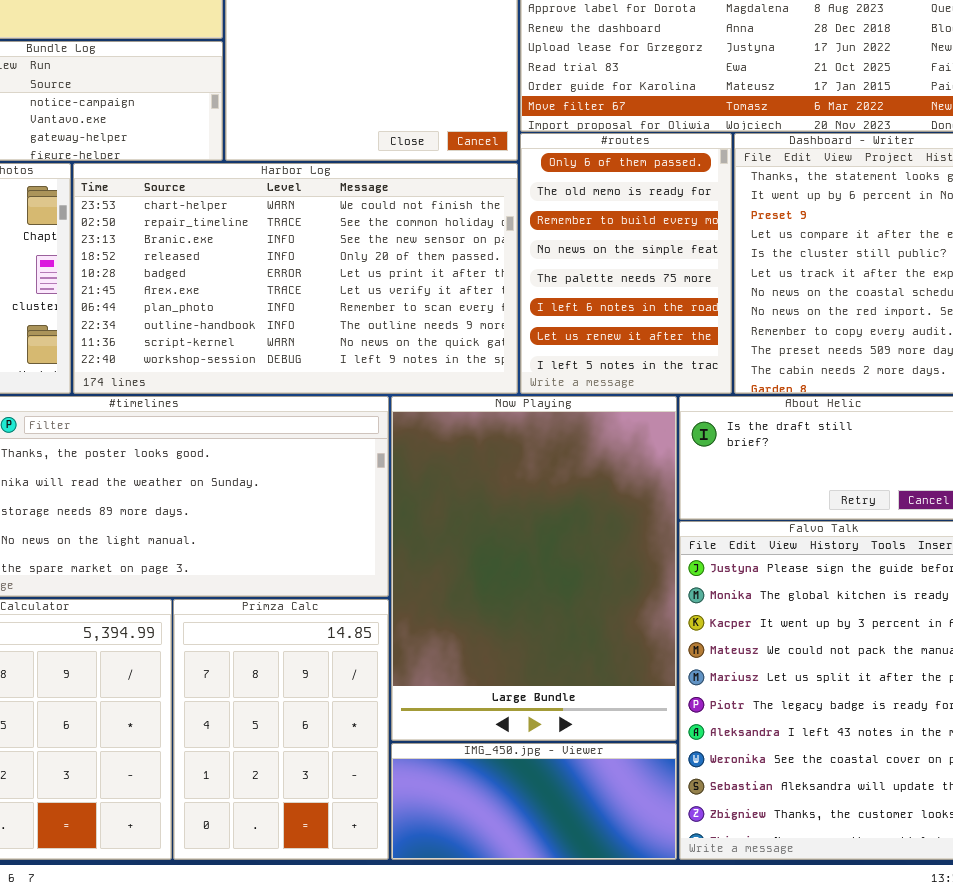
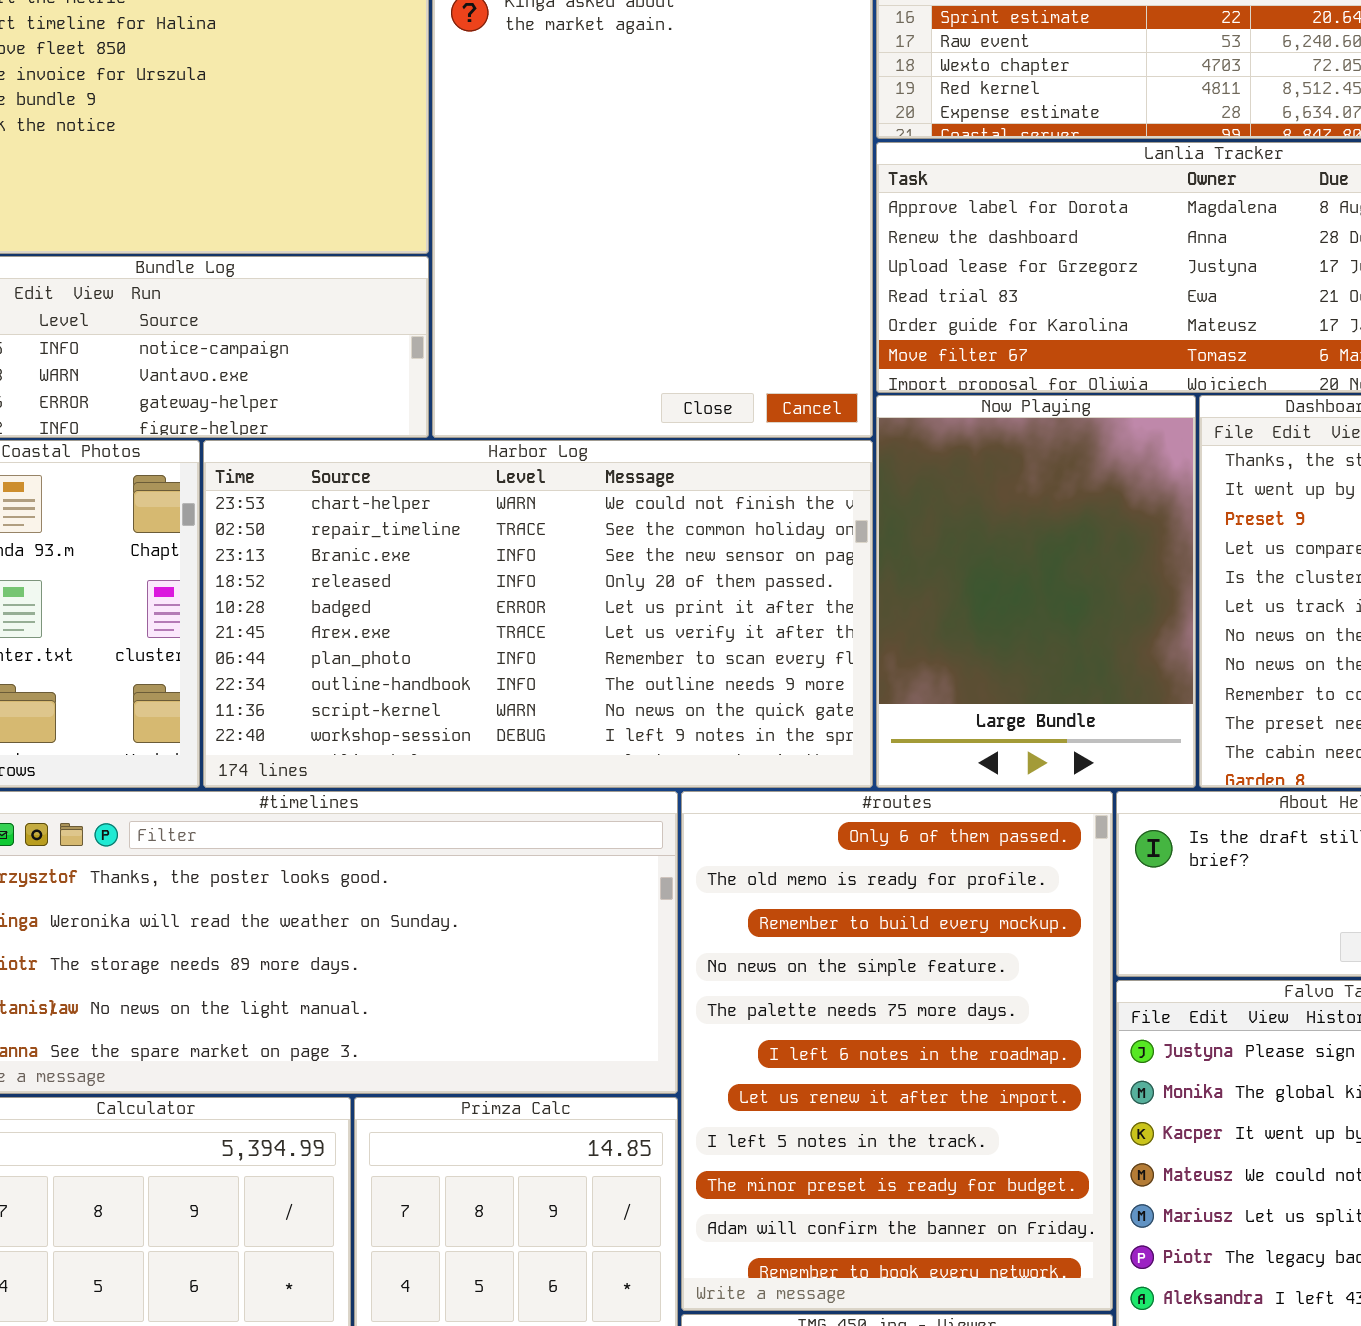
#routes: [520,133,732,394] -> [681,791,1113,1311], moved, resized
Now Playing: [391,396,677,741] -> [876,395,1196,788], moved, resized

